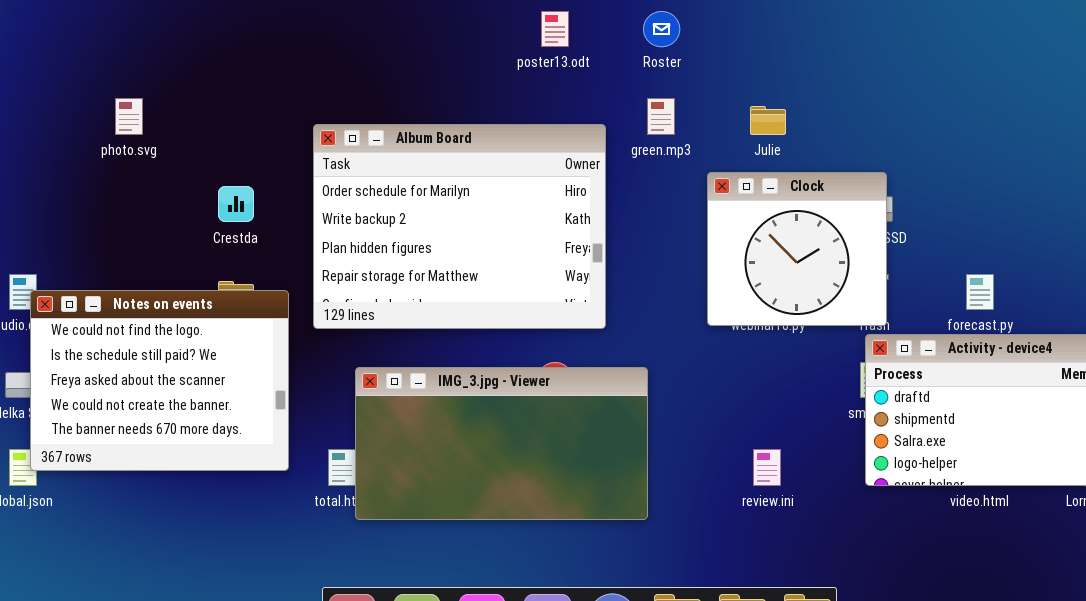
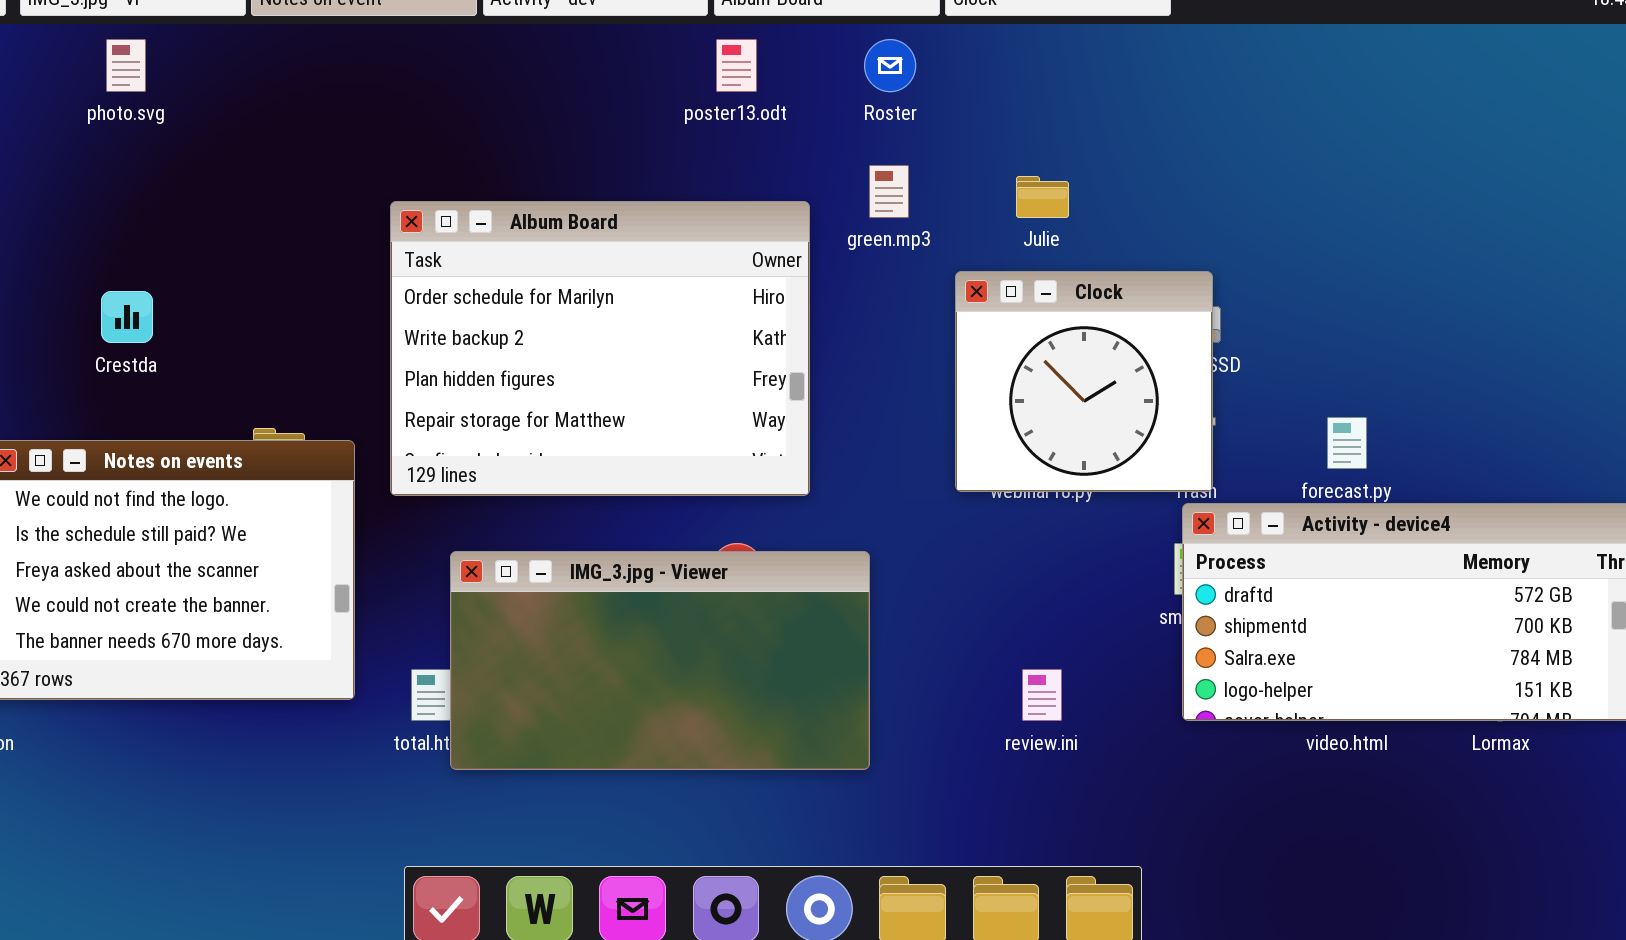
photo.svg: [115,98,143,135] -> [106,39,146,92], moved
Crestda: [218,186,254,222] -> [101,291,153,343], moved

